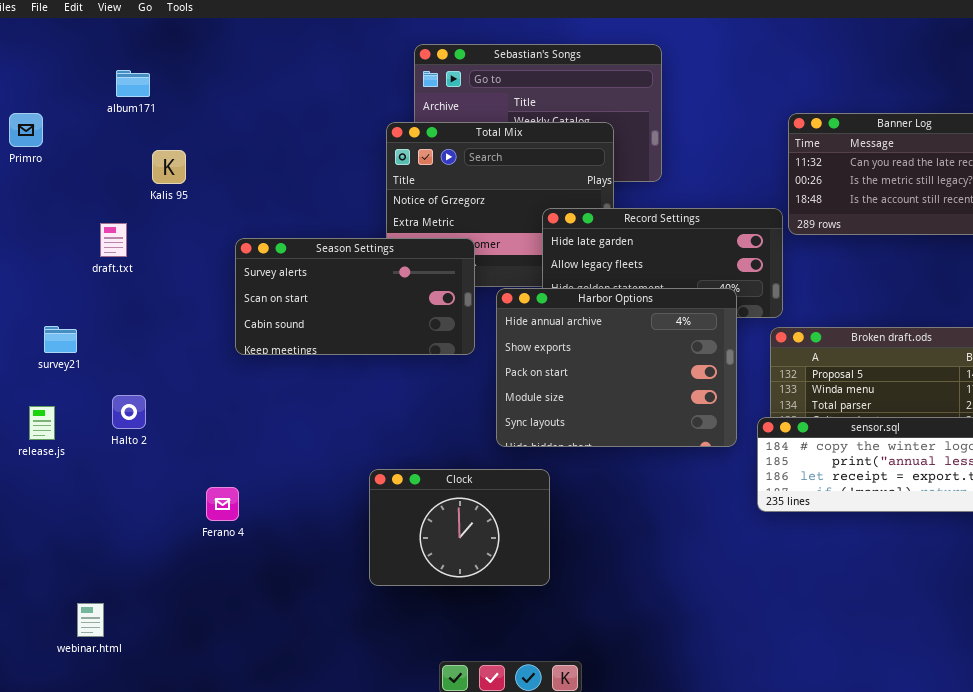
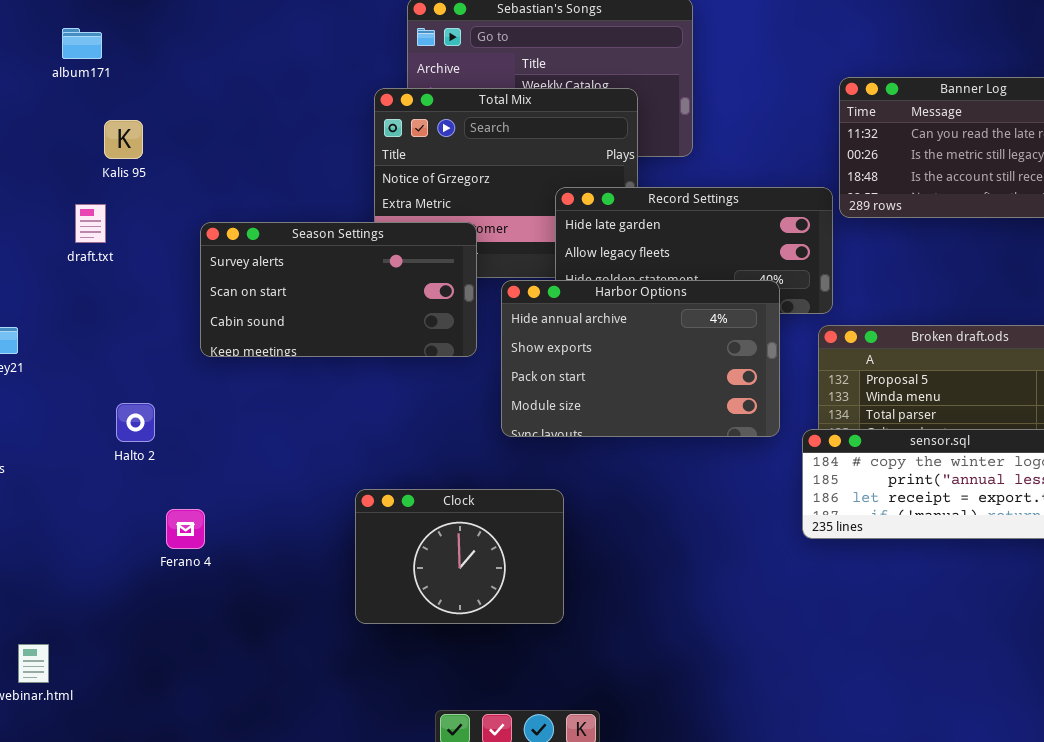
draft.txt: [100,223,127,257] -> [75,204,106,243], moved
Harbor Options: [496,288,737,447] -> [501,280,780,437], resized
Halto 2: [112,395,146,429] -> [116,403,155,442], moved

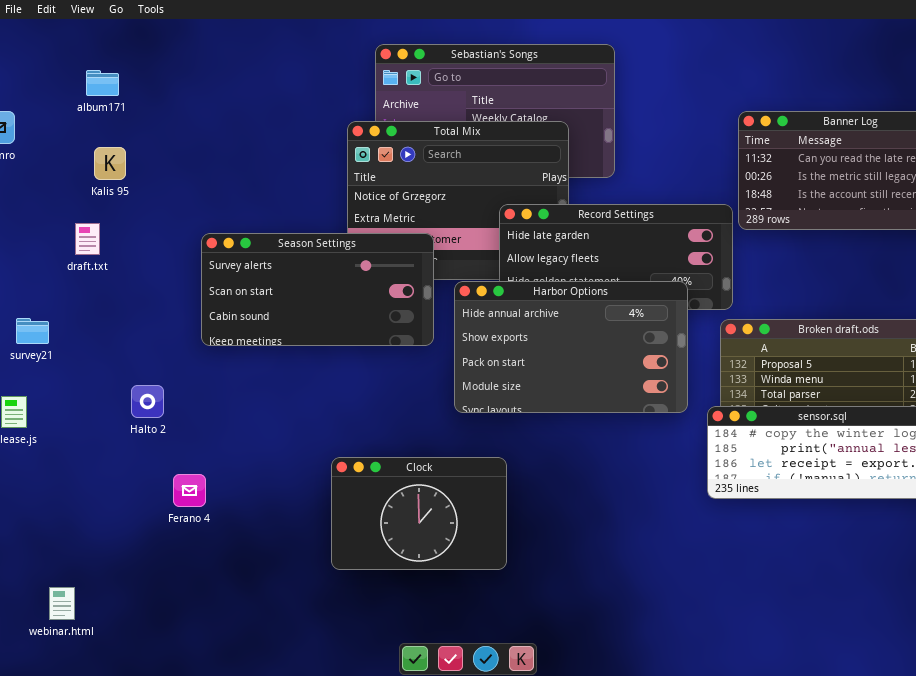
Kalis 95: [104,120,143,159] -> [94,147,126,180], moved
draft.txt: [75,204,106,243] -> [75,223,100,255], moved

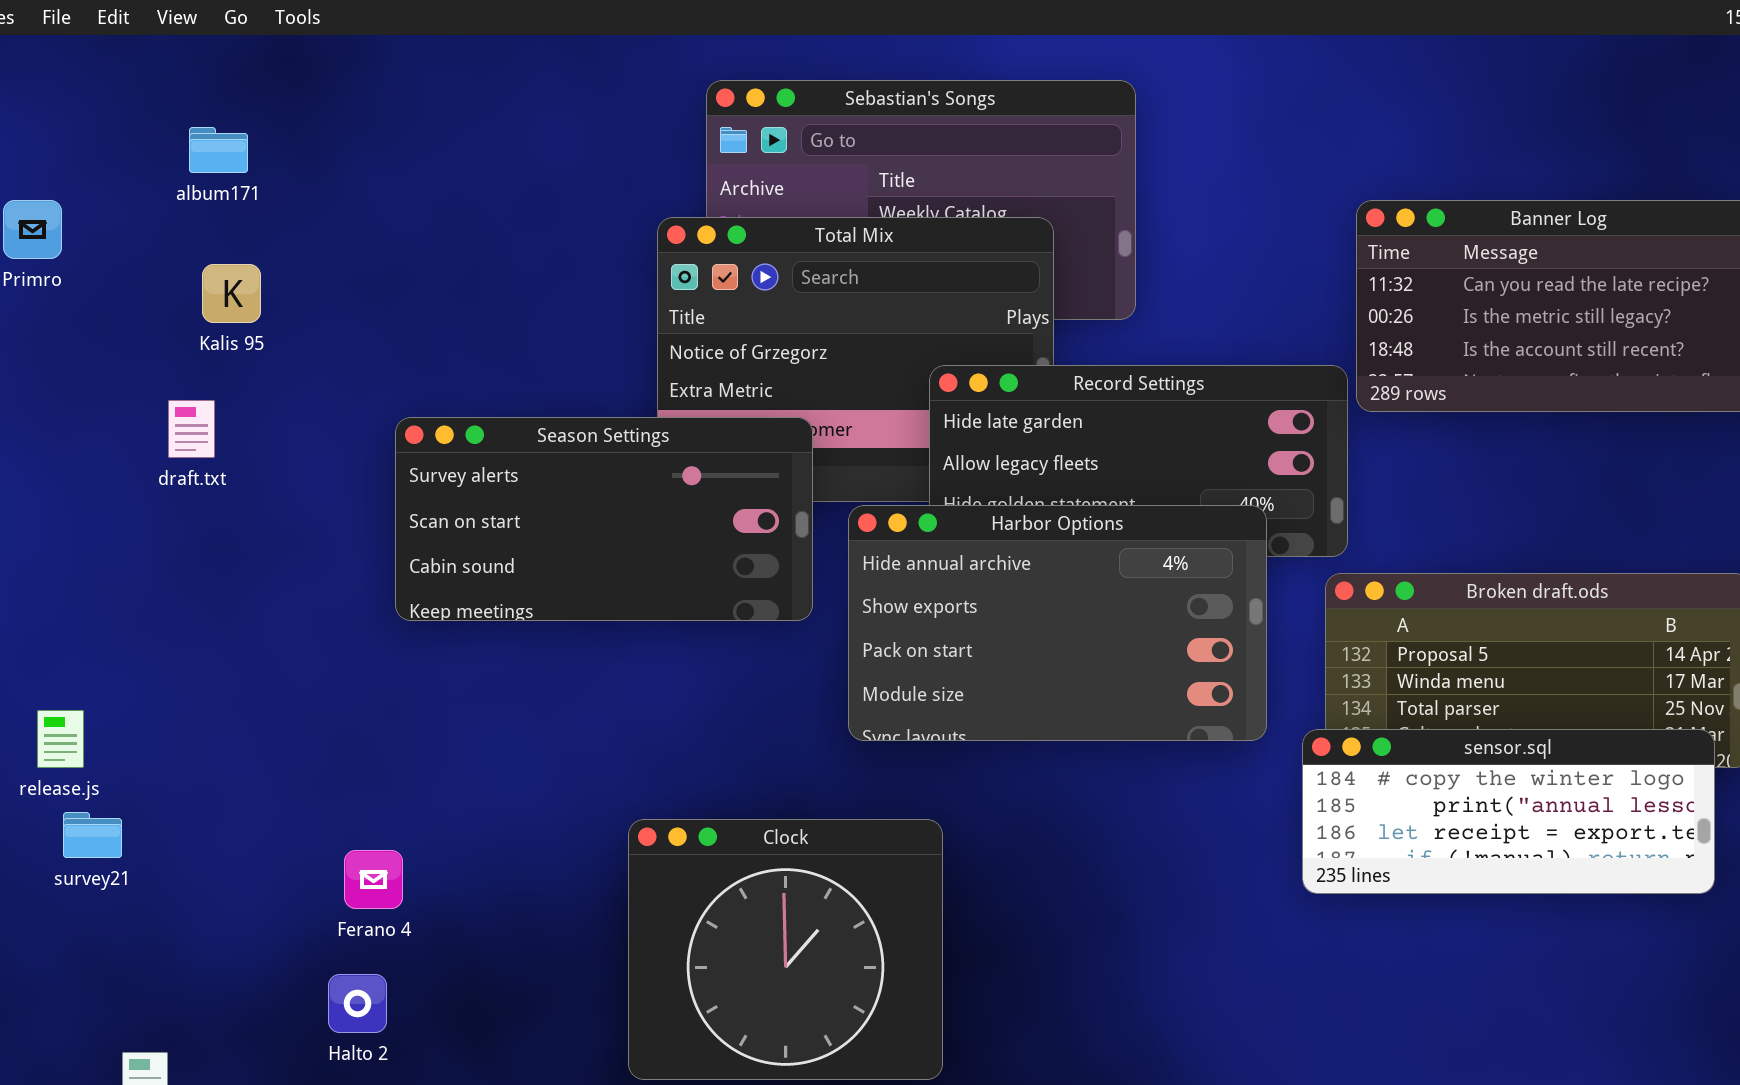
survey21: [16,318,49,344] -> [63,812,122,858], moved
Halto 2: [131,385,164,418] -> [328,974,387,1033], moved
Clock: [331,457,507,570] -> [628,819,943,1080], resized

